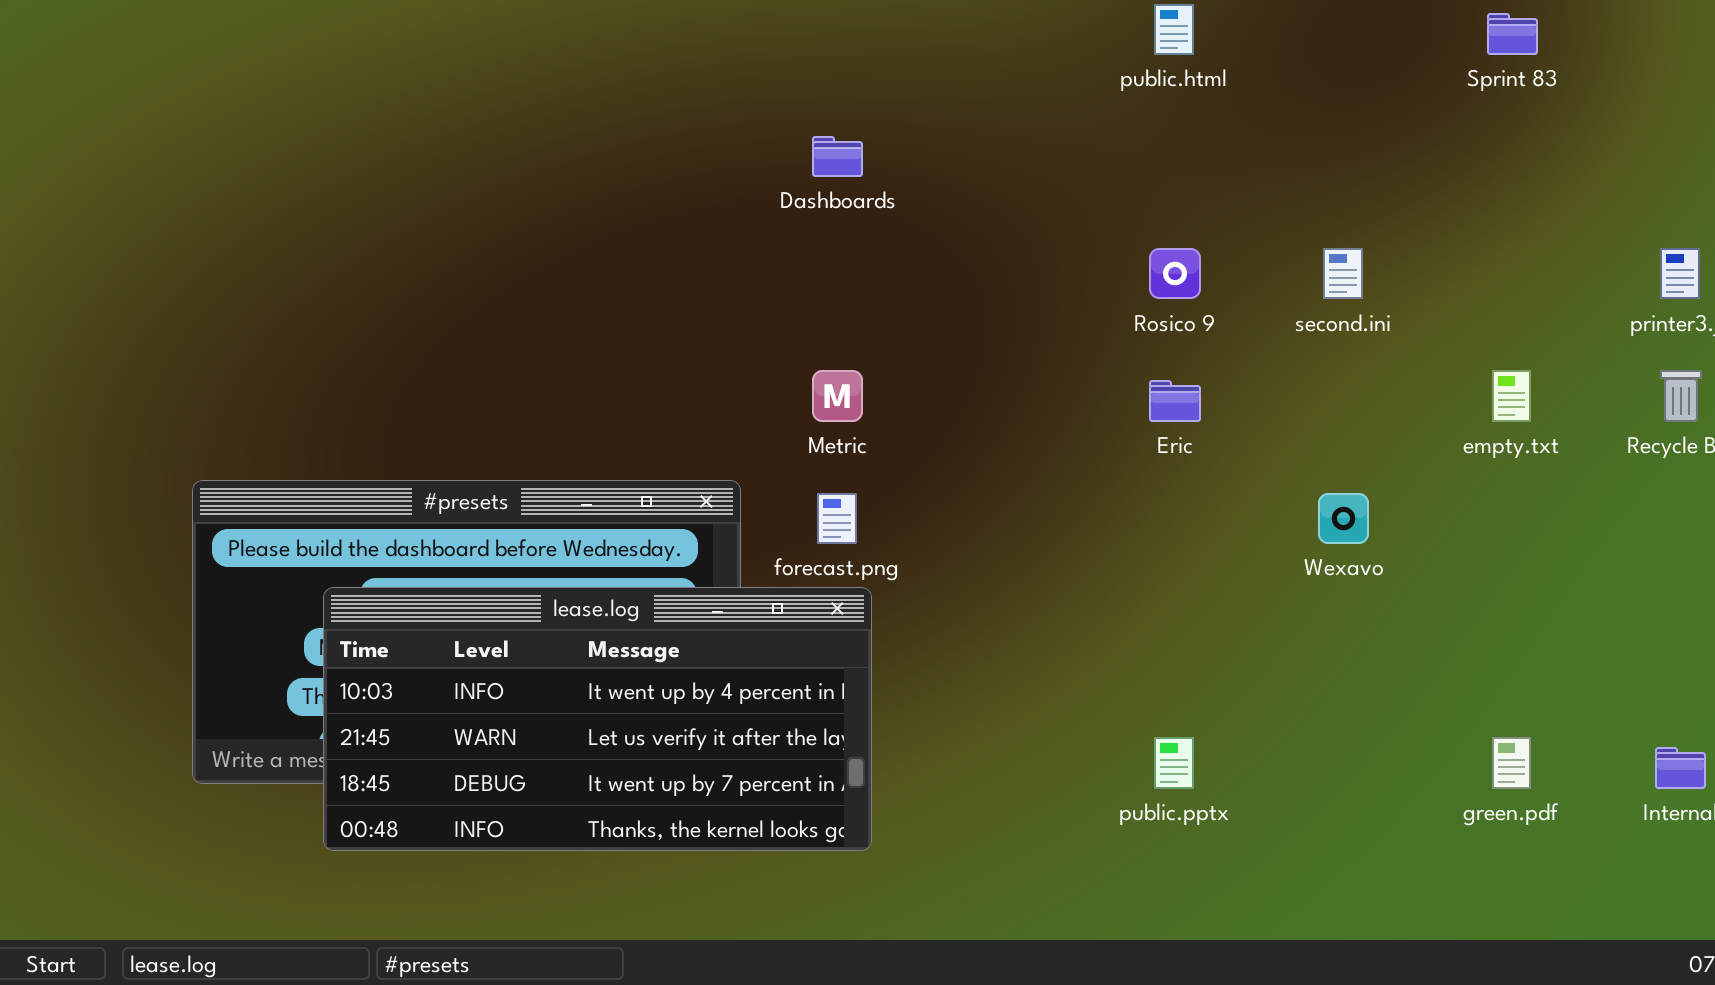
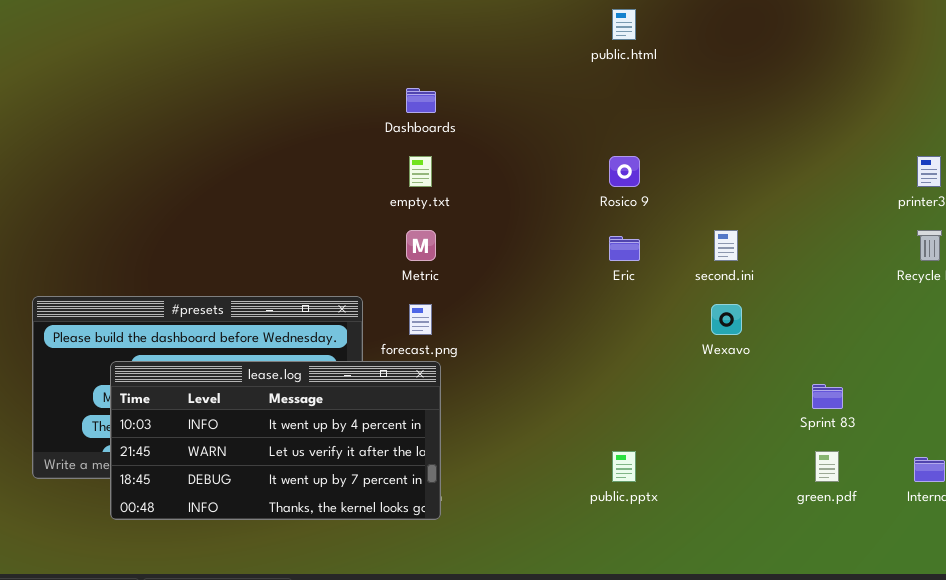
Sprint 83: [1487,13,1538,55] -> [812,384,843,409], moved
second.ini: [1323,248,1363,299] -> [714,230,738,261], moved
empty.txt: [1492,370,1531,422] -> [409,156,432,187], moved

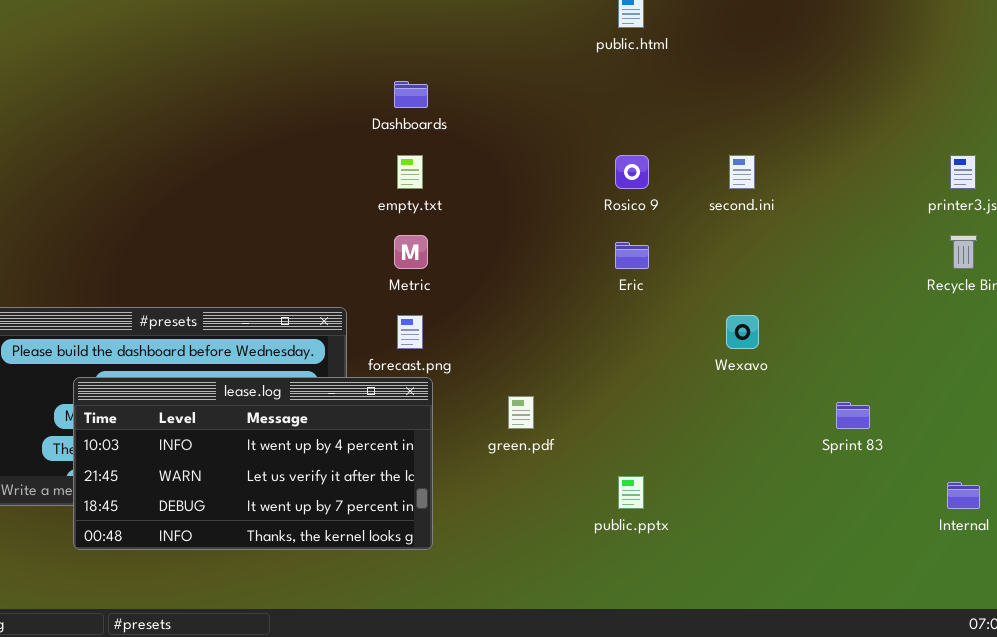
second.ini: [714,230,738,261] -> [729,155,755,189], moved
green.pdf: [815,451,839,482] -> [508,396,534,429], moved

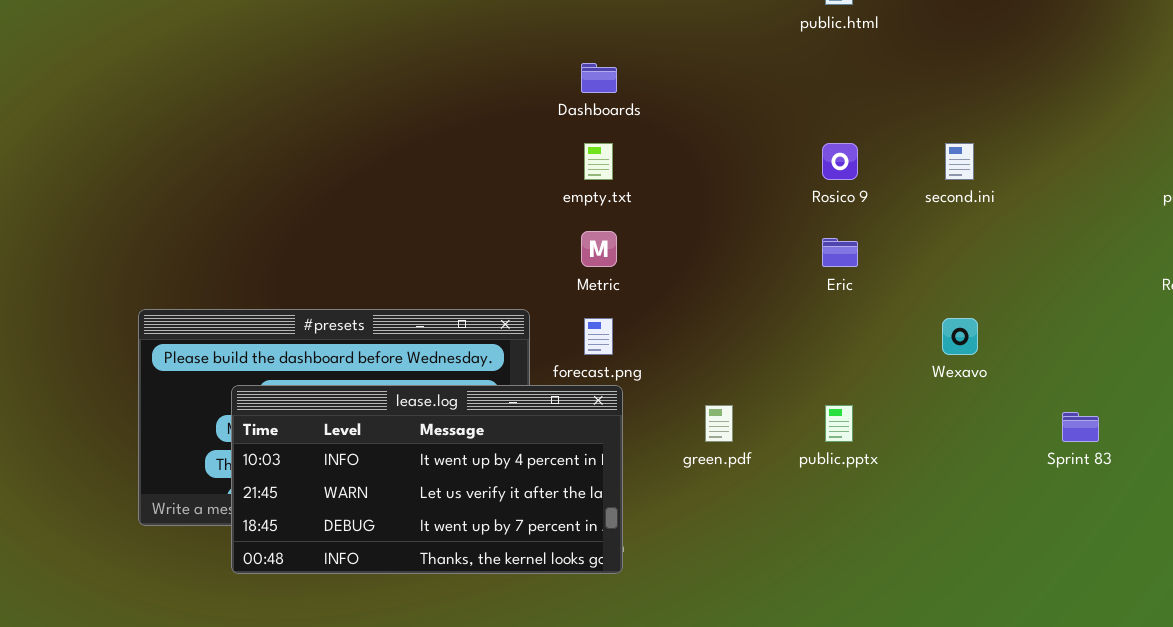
public.pptx: [618,476,644,509] -> [825,405,853,442], moved

